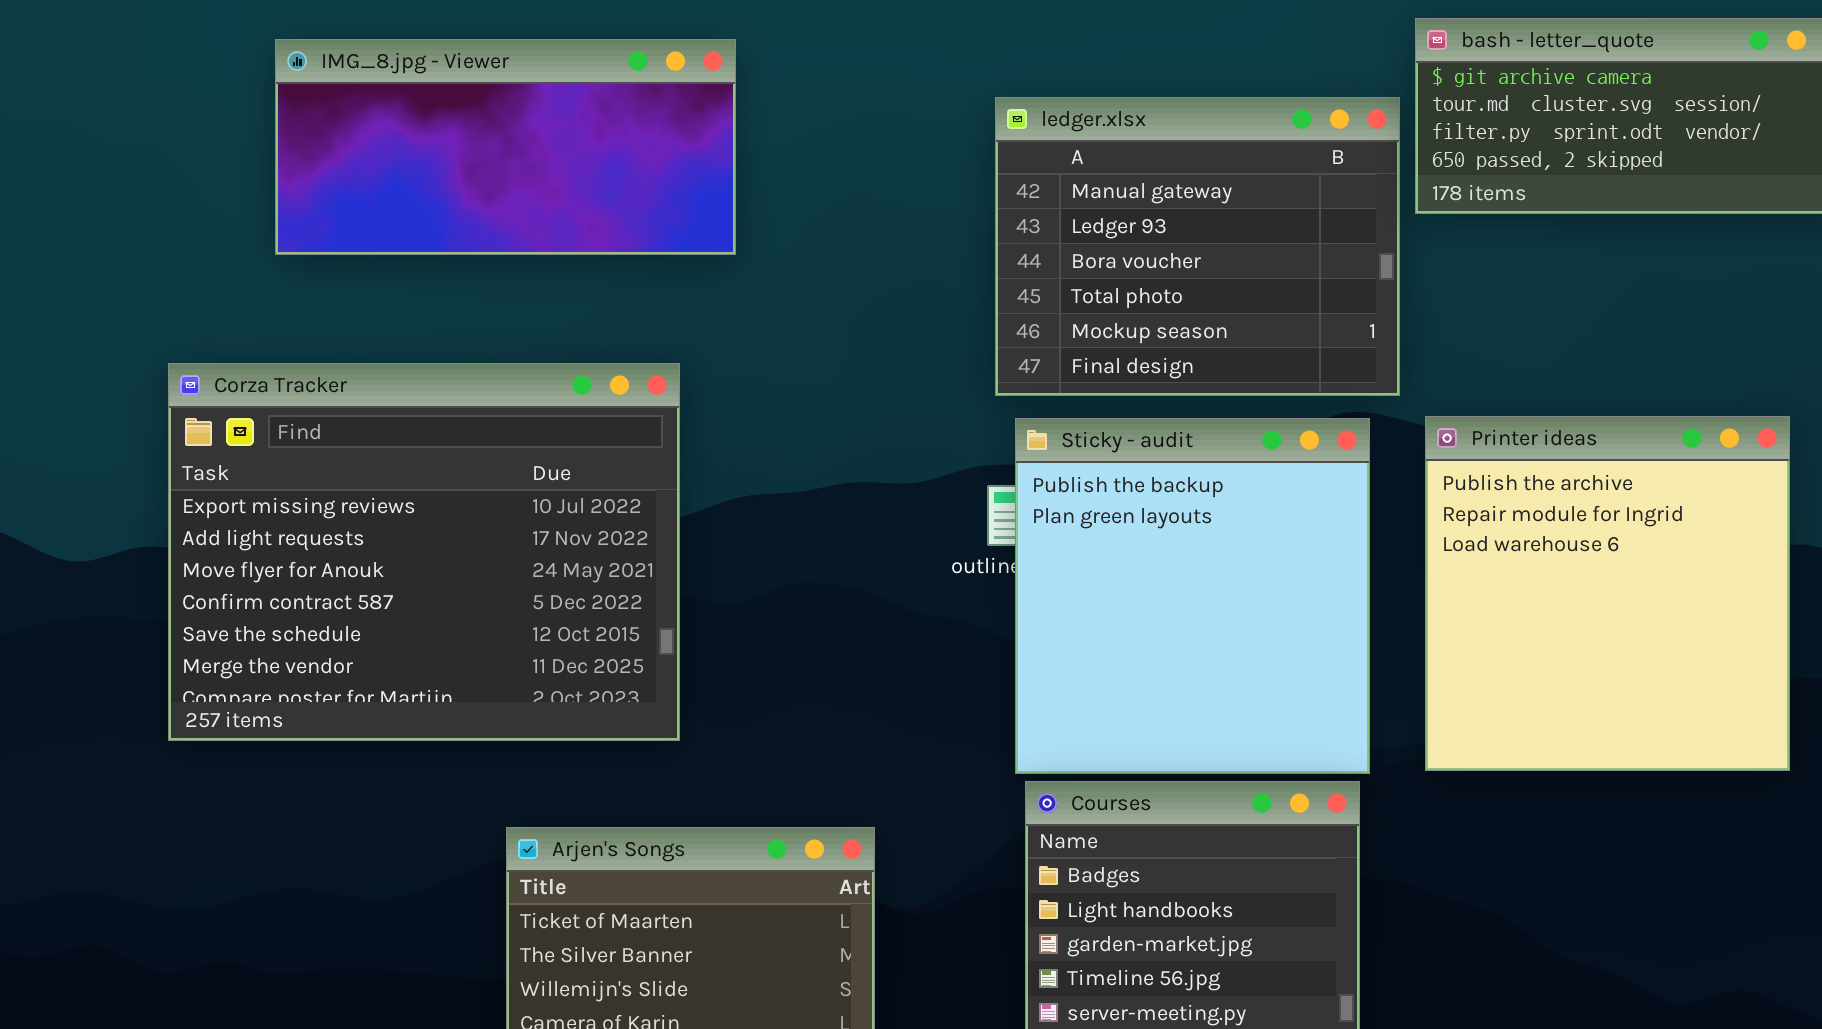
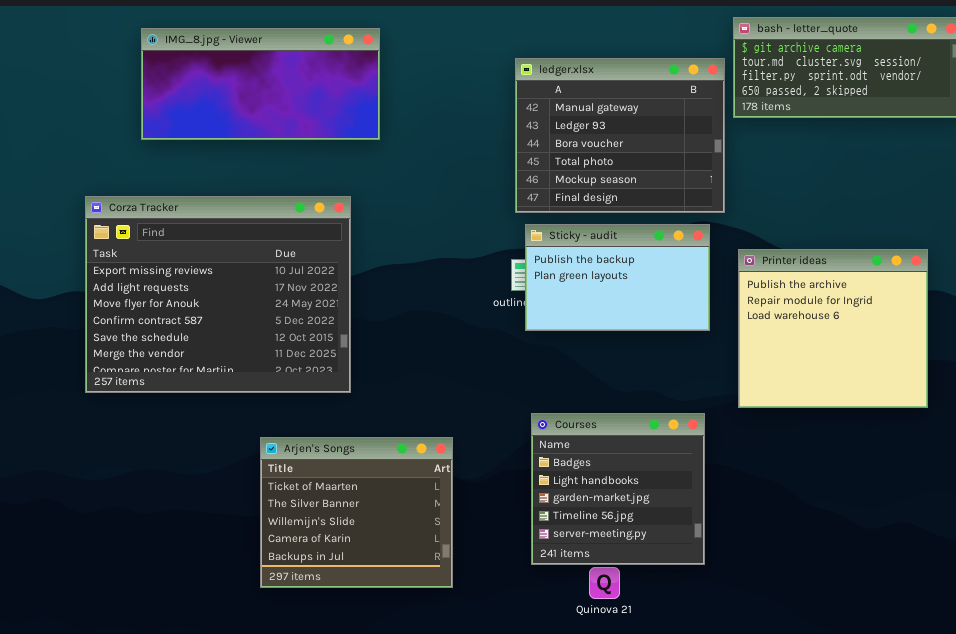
Printer ideas: [1425,416,1790,771] -> [738,249,928,408], resized
Sticky - audit: [1015,418,1370,774] -> [525,224,710,331], resized

